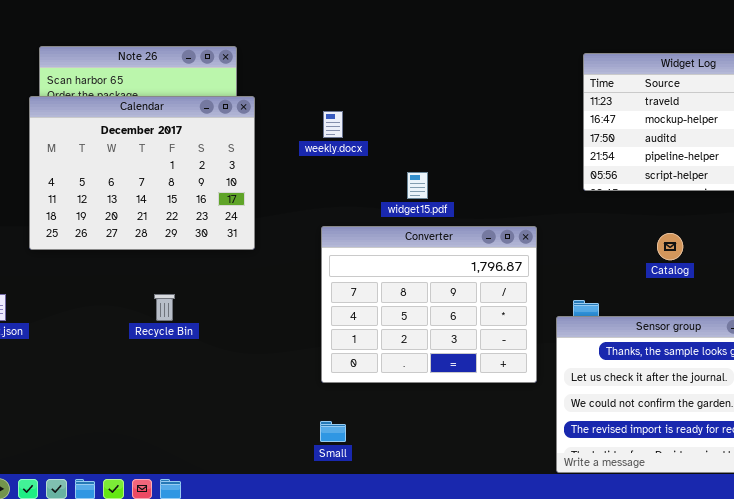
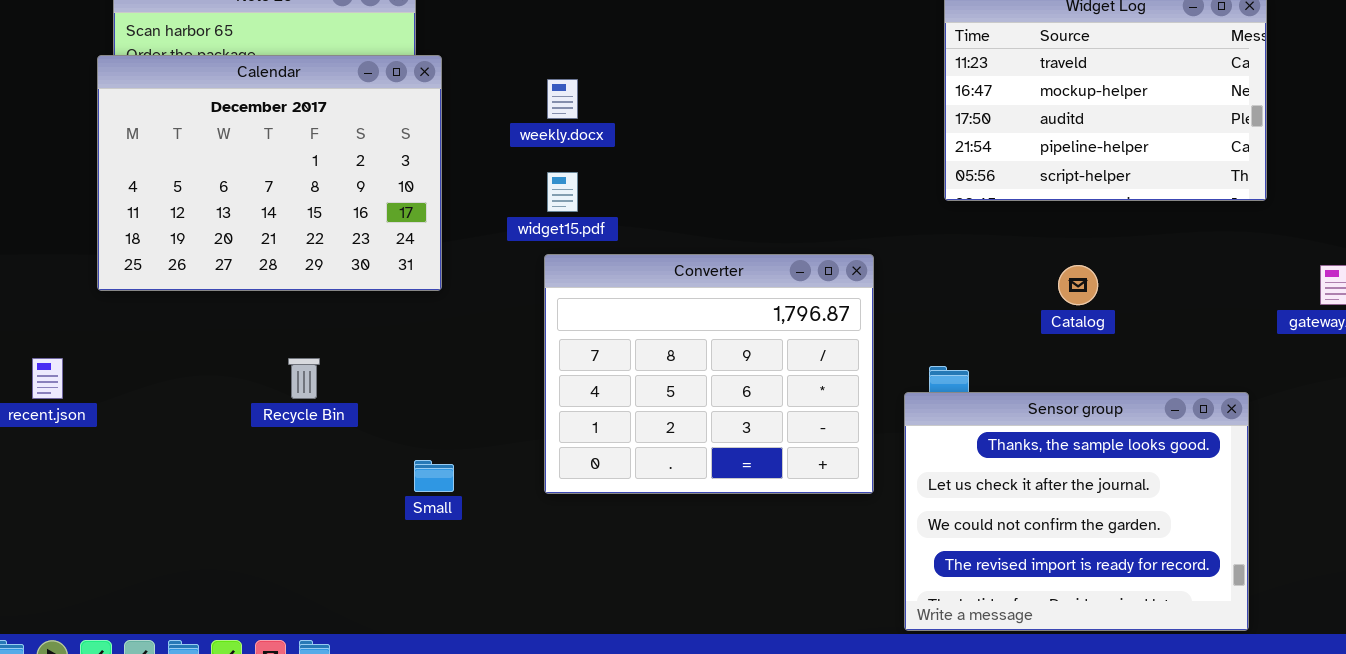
widget15.pdf: [407,172,428,199] -> [547,172,578,212], moved
Small: [320,421,346,442] -> [414,460,454,492], moved

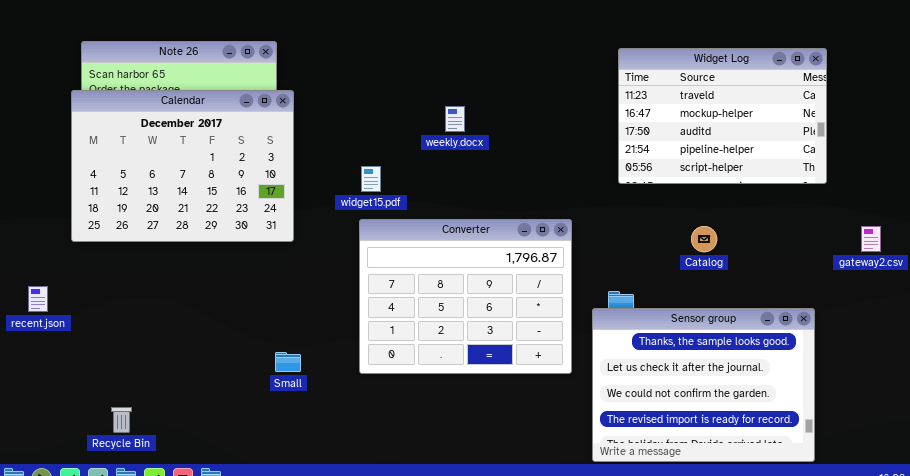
weekly.docx: [547,79,578,119] -> [445,106,465,132], moved
Recycle Bin: [288,358,320,399] -> [111,407,132,433], moved

